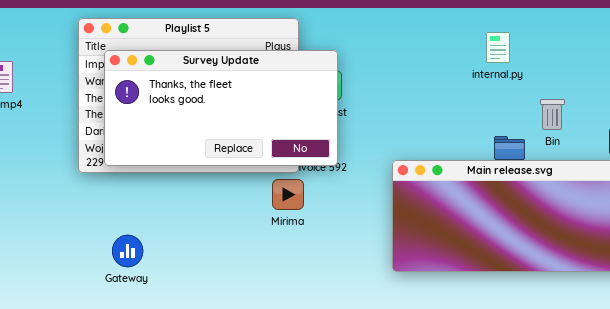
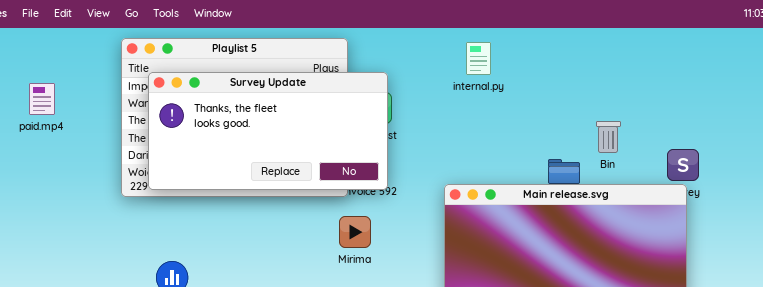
internal.py: [486,32,510,63] -> [466,42,491,75], moved
Mirima: [272,179,304,210] -> [339,216,371,248], moved

